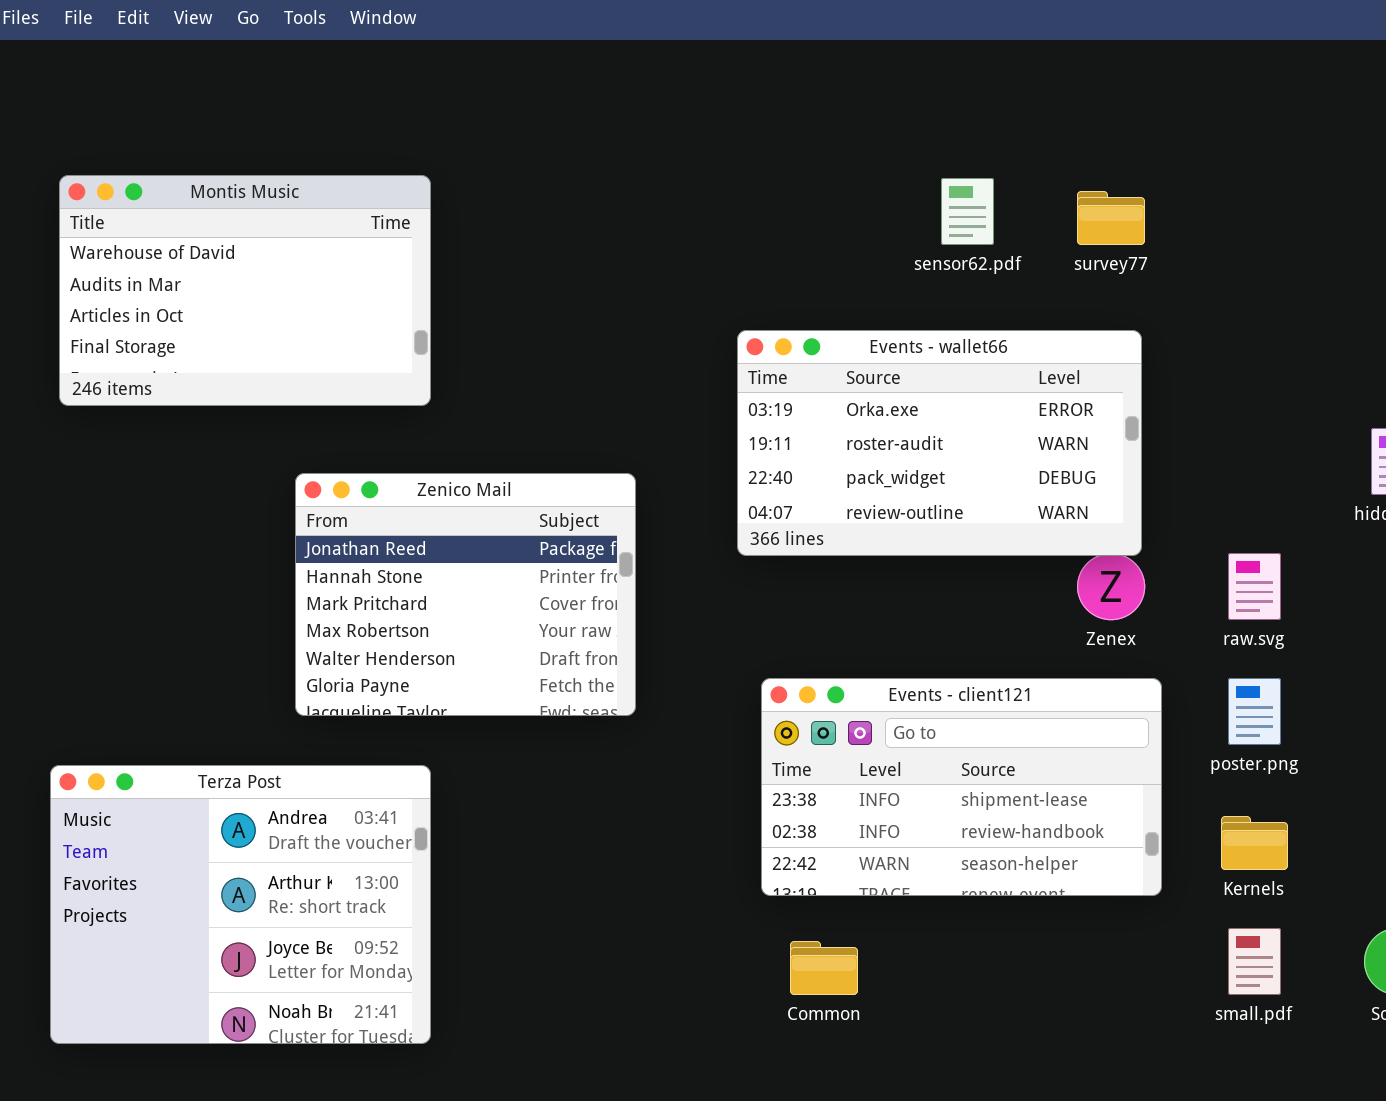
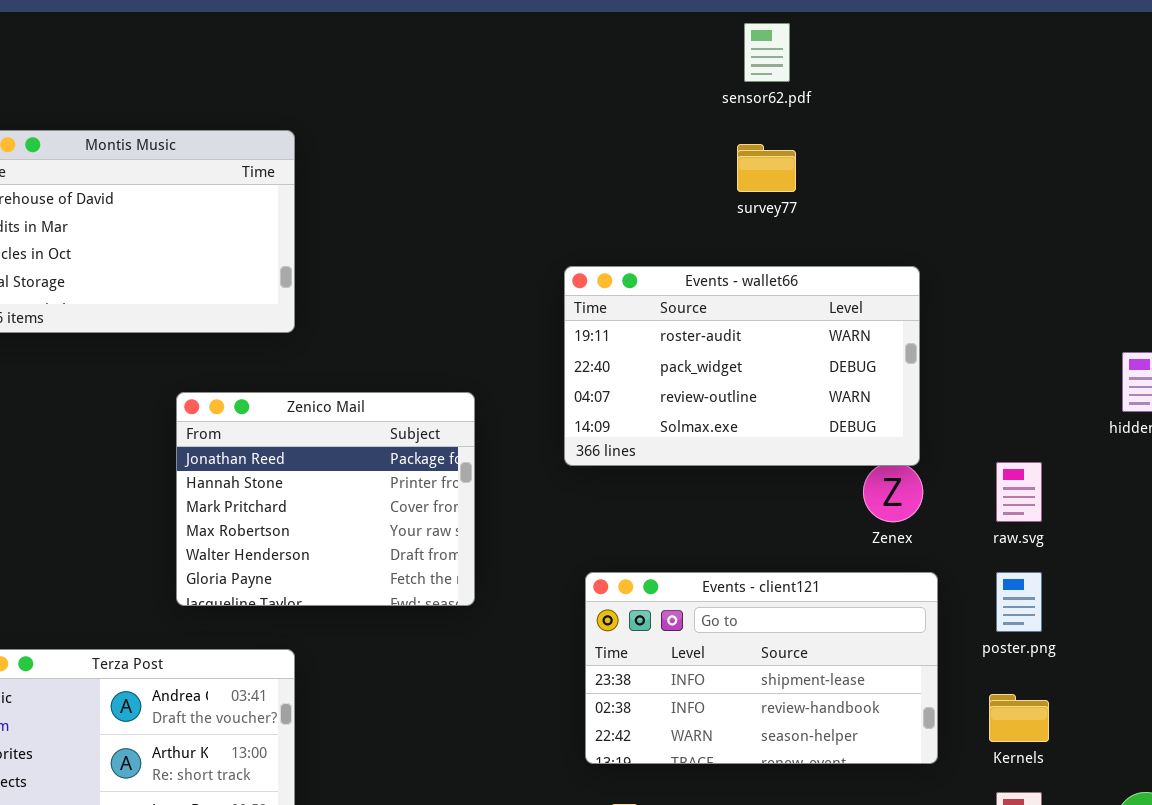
sensor62.pdf: [941,178,994,245] -> [744,23,790,82], moved
survey77: [1077,191,1145,245] -> [737,144,796,192], moved
Events - wallet66: [737,330,1142,556] -> [564,266,920,466], scrolled down 1 row

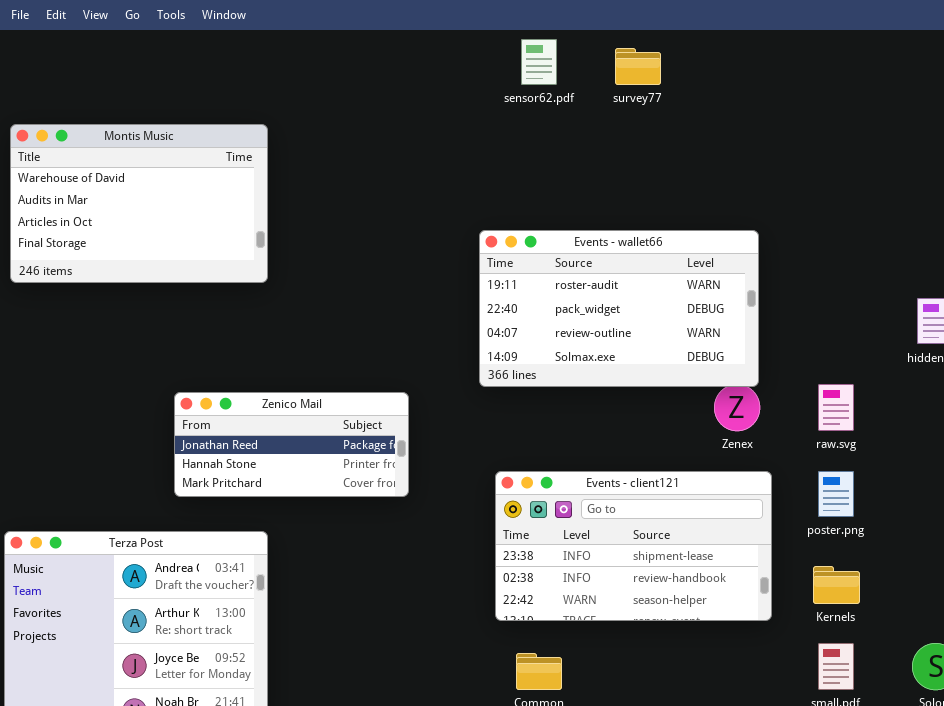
sensor62.pdf: [744,23,790,82] -> [521,39,557,85], moved
survey77: [737,144,796,192] -> [615,48,661,85], moved
Zenico Mail: [176,392,475,606] -> [174,392,409,497], resized

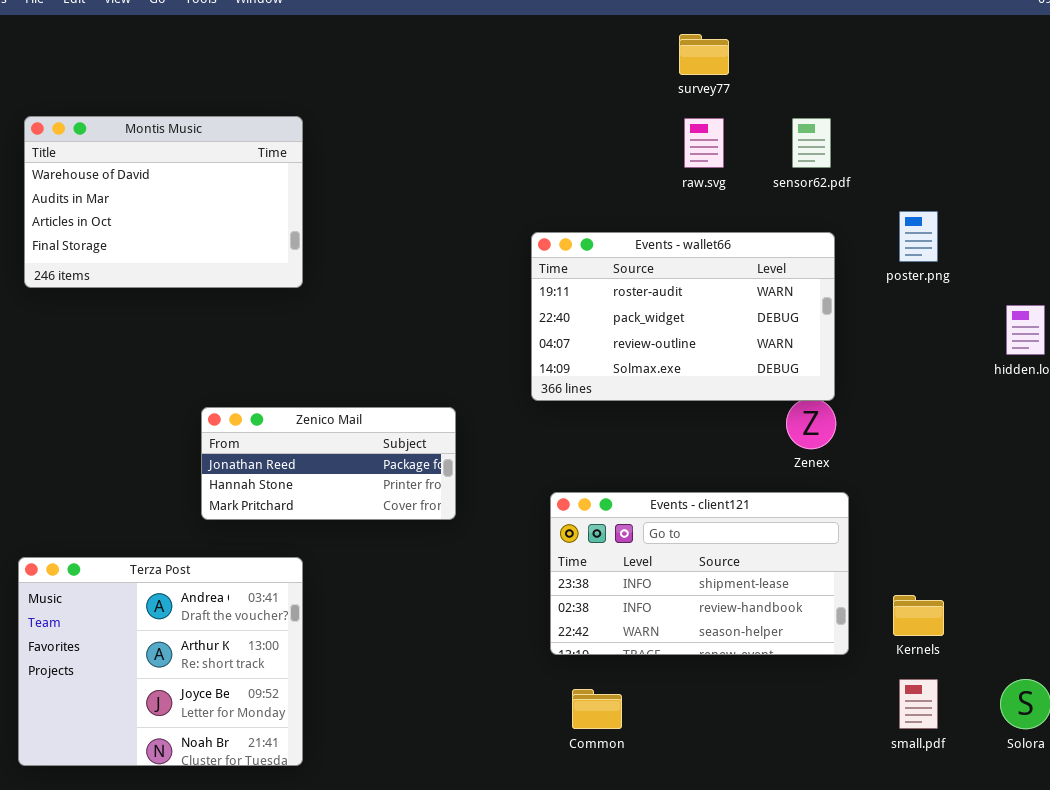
sensor62.pdf: [521,39,557,85] -> [792,118,831,168], moved
raw.svg: [818,384,854,431] -> [684,118,724,168], moved
poster.png: [818,471,854,517] -> [899,211,938,262], moved

